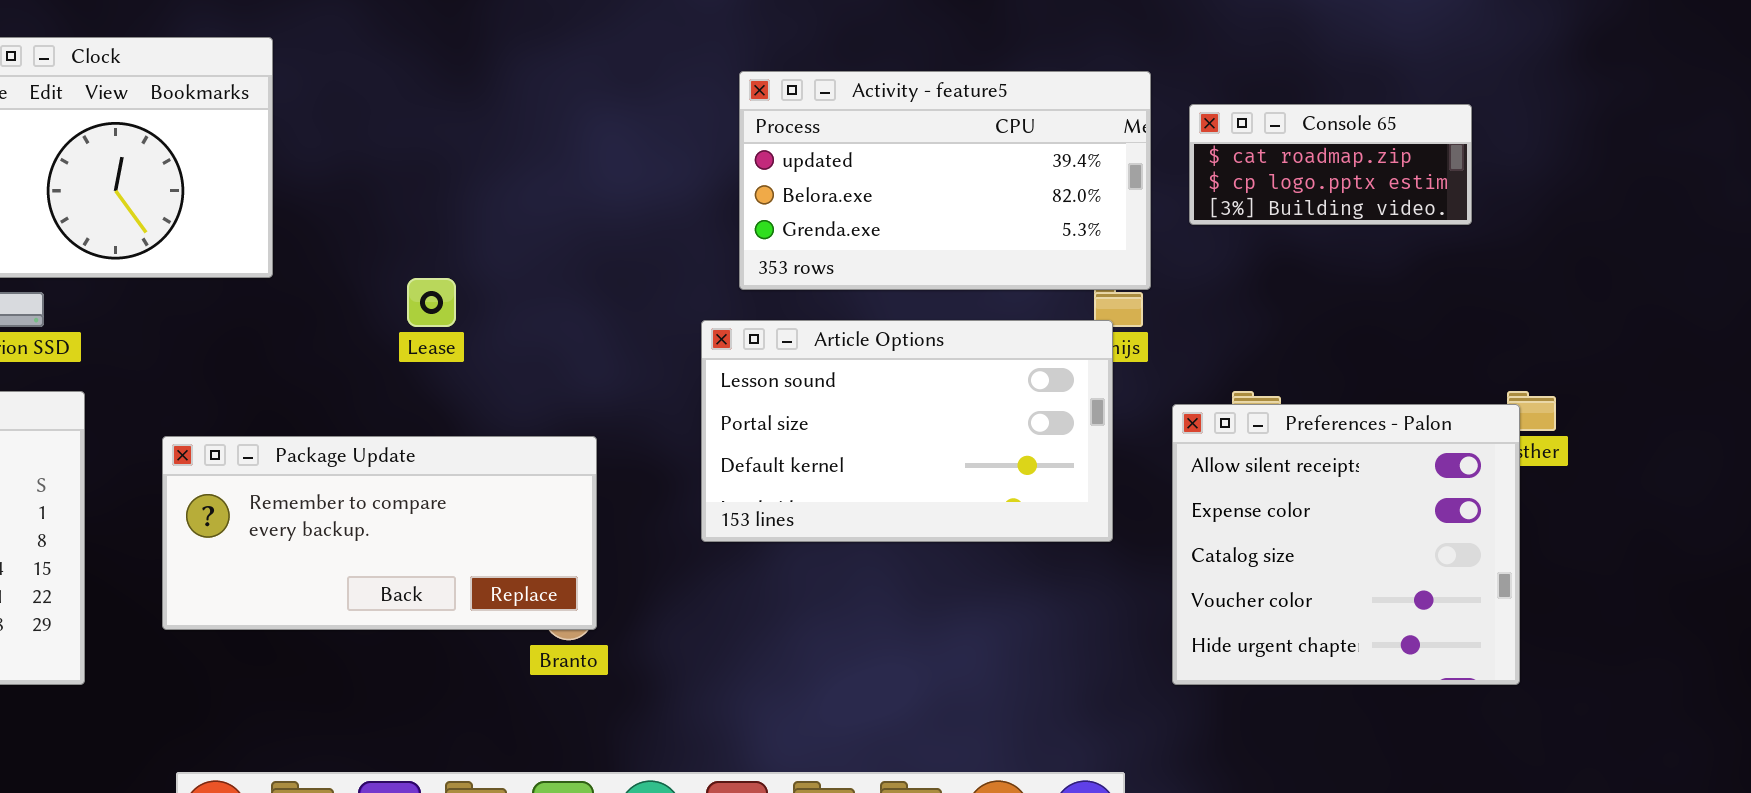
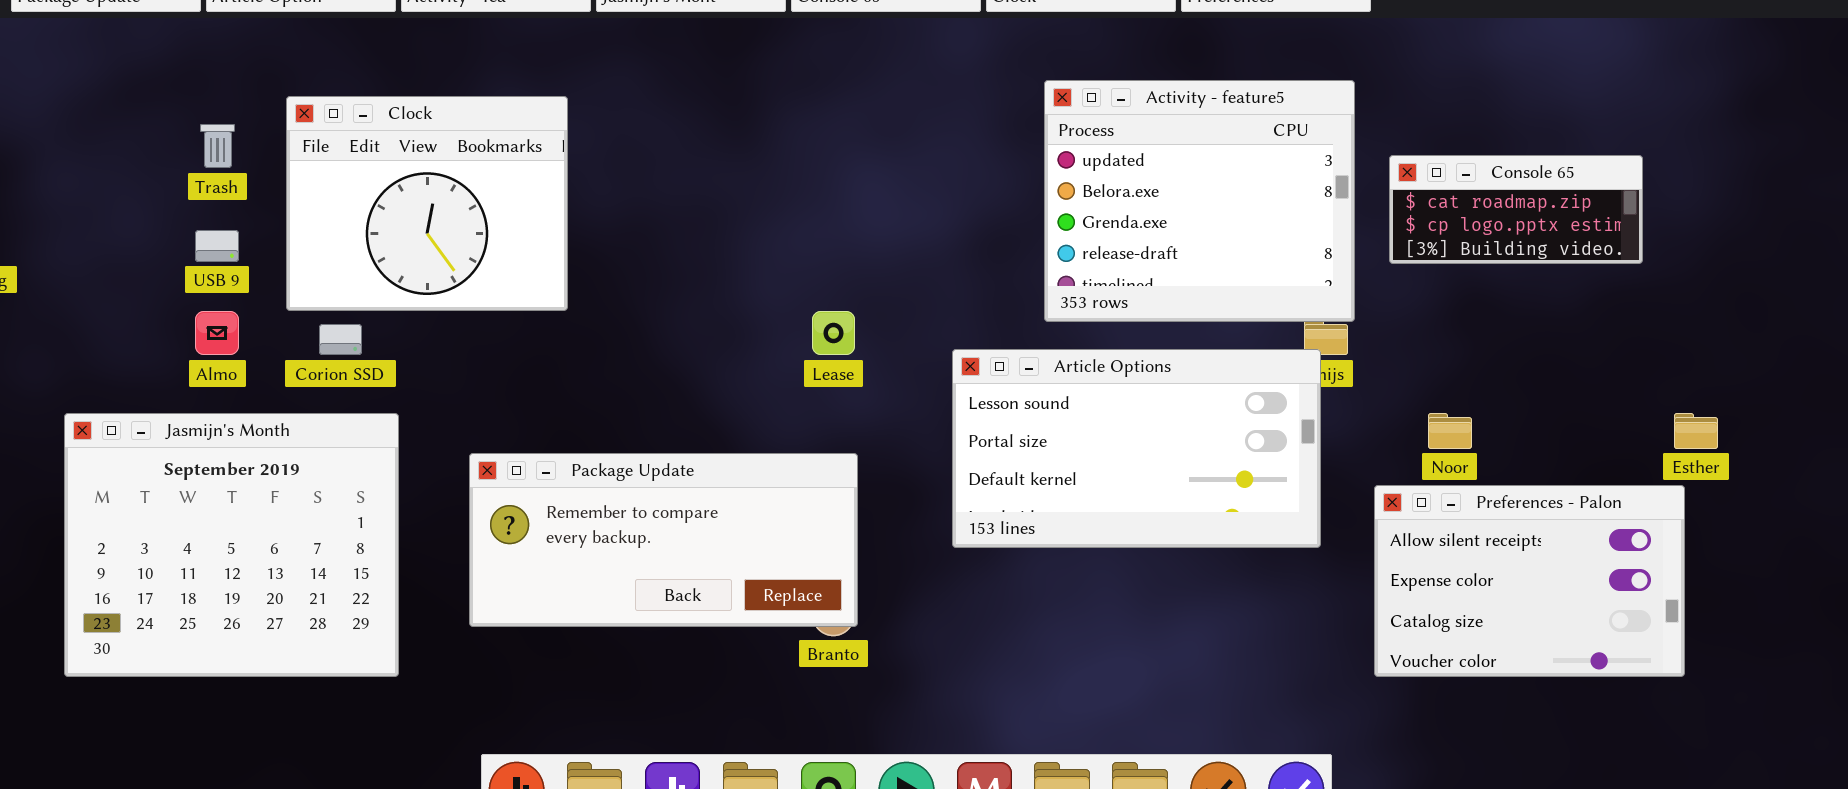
Activity - feature5: [739,71,1151,290] -> [1044,80,1355,322], resized
Lease: [407,278,456,327] -> [812,311,855,355], moved
Preferences - Palon: [1172,404,1520,685] -> [1374,485,1685,677], resized

